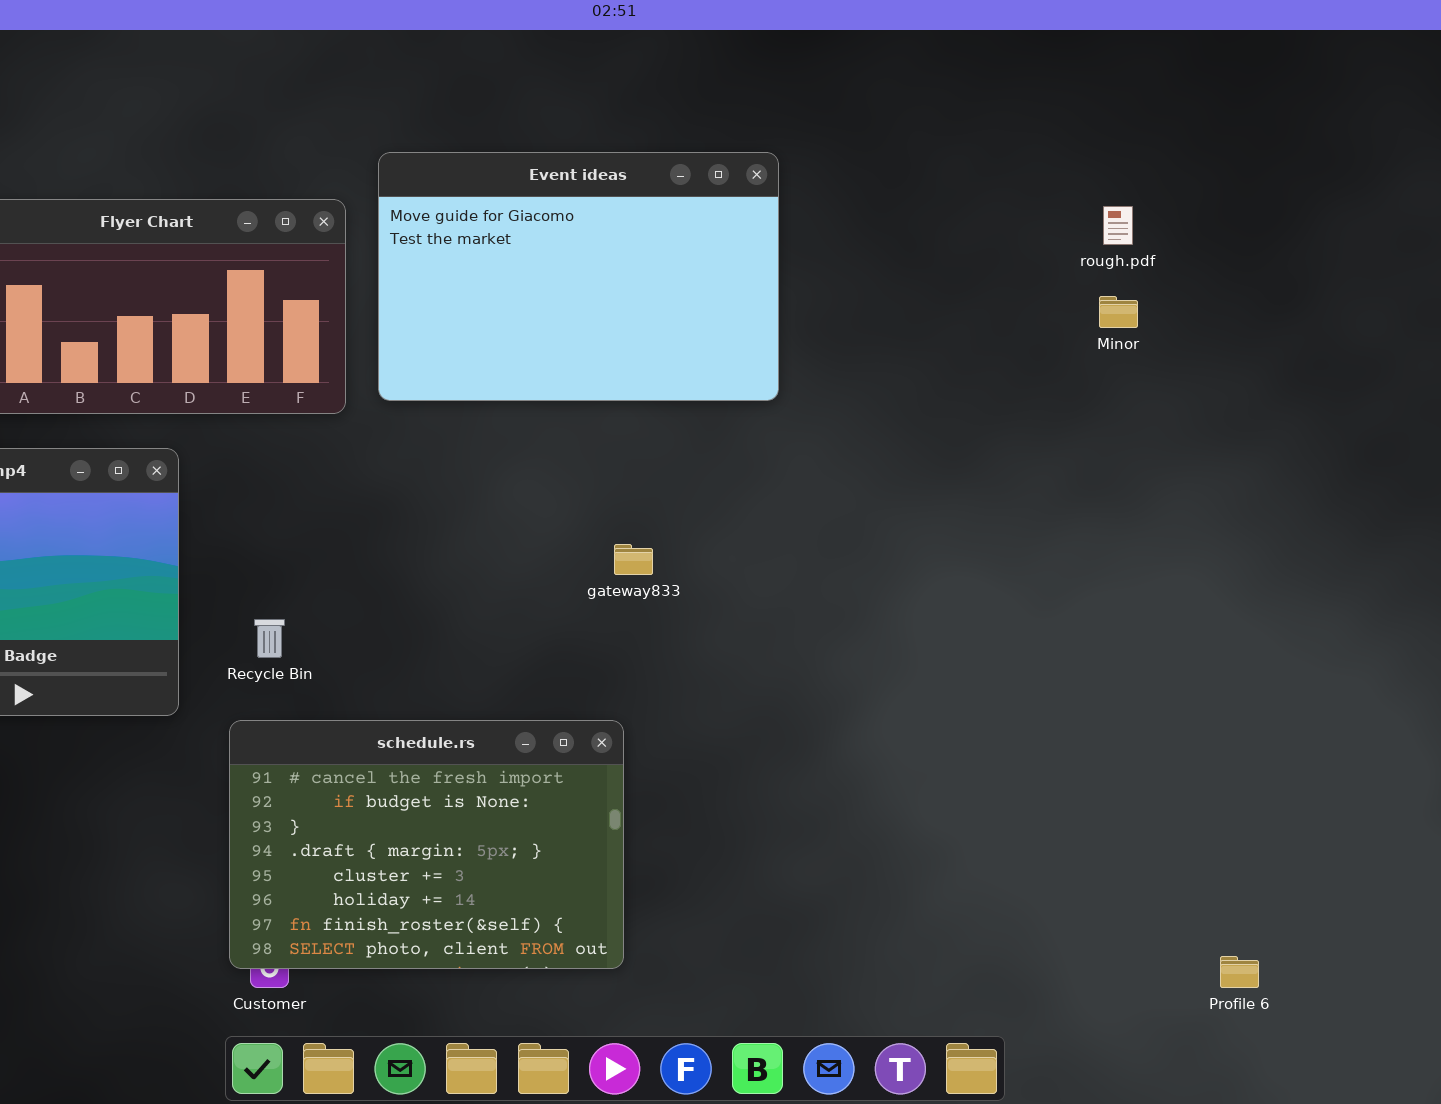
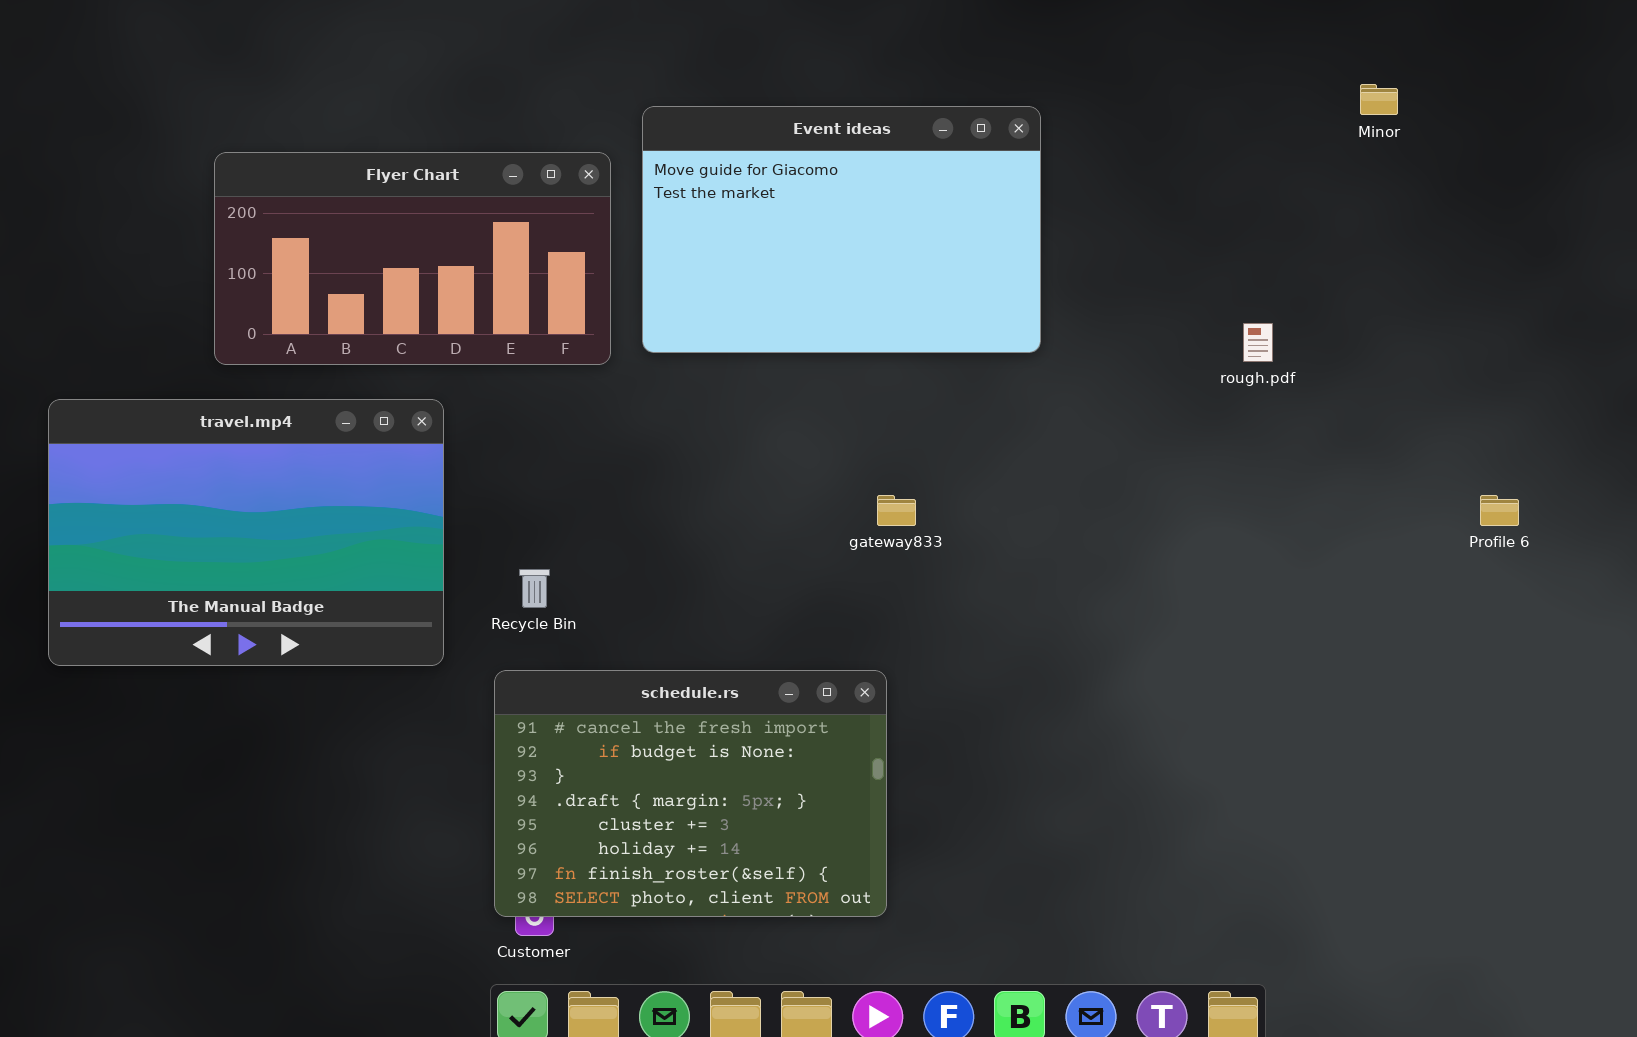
rough.pdf: [1103,206,1133,245] -> [1243,323,1273,362], moved
Minor: [1099,296,1138,328] -> [1360,84,1398,115], moved
Profile 6: [1220,956,1259,988] -> [1480,495,1519,526], moved

